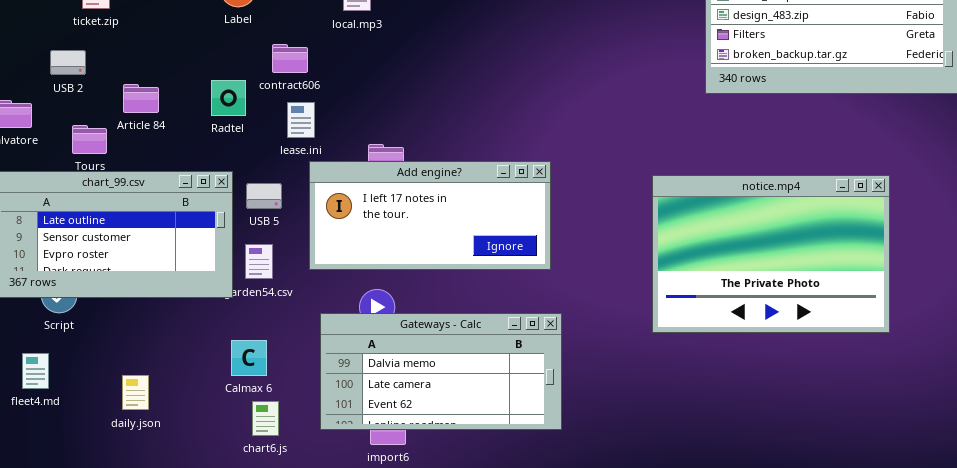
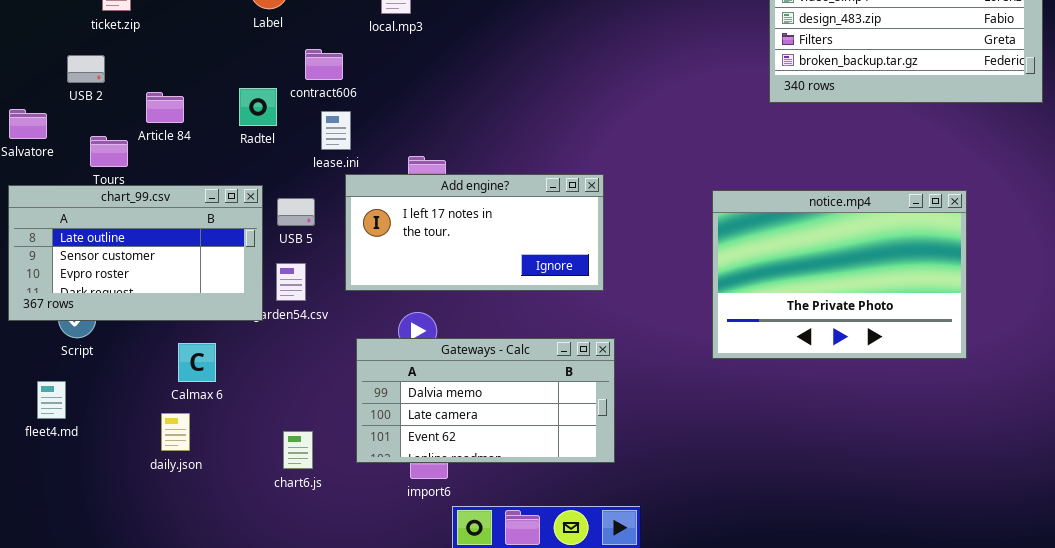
Calmax 6: [231,340,267,376] -> [178,343,216,382], moved
daily.json: [122,375,149,410] -> [161,413,190,451], moved

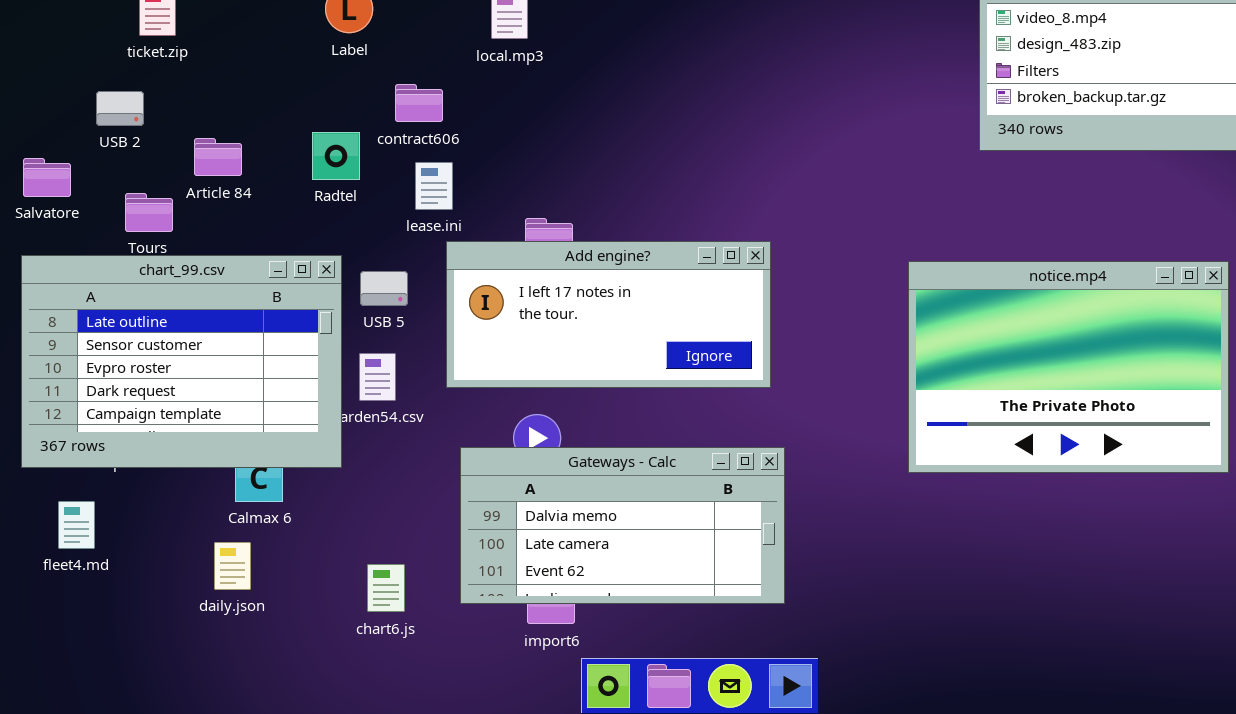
chart_99.csv: [8,185,263,321] -> [21,255,342,468], resized

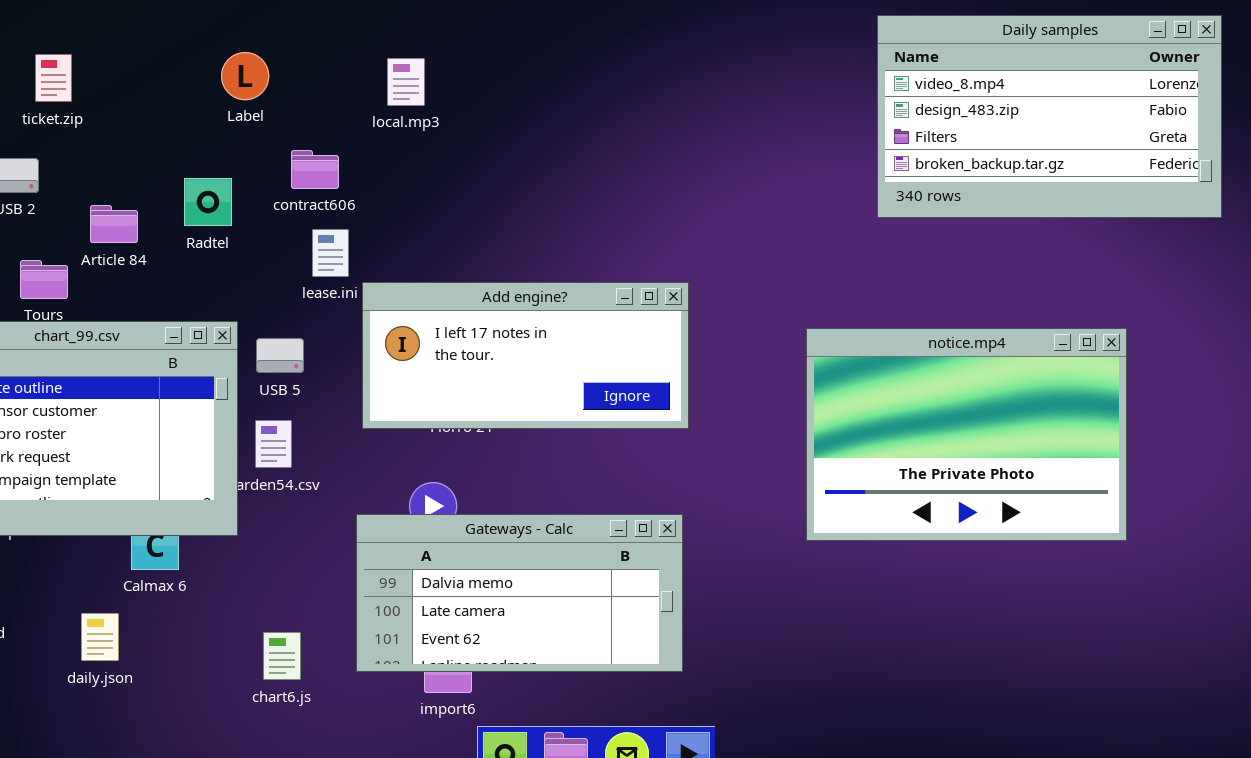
Radtel: [312,132,360,180] -> [184,178,232,226], moved
Add engine?: [446,241,771,388] -> [362,282,689,429], moved
daily.json: [214,542,251,590] -> [81,613,119,661], moved

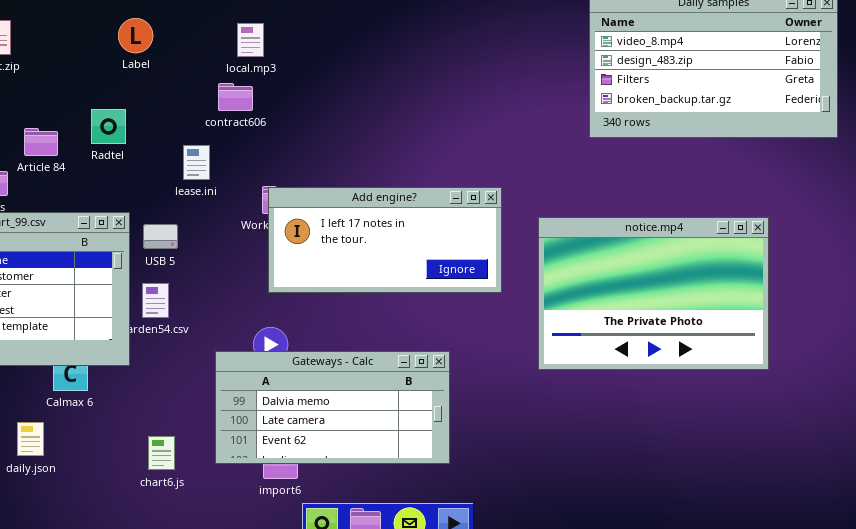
contract606: [291,150,339,189] -> [218,83,253,111], moved
Add engine?: [362,282,689,429] -> [268,187,502,293], moved

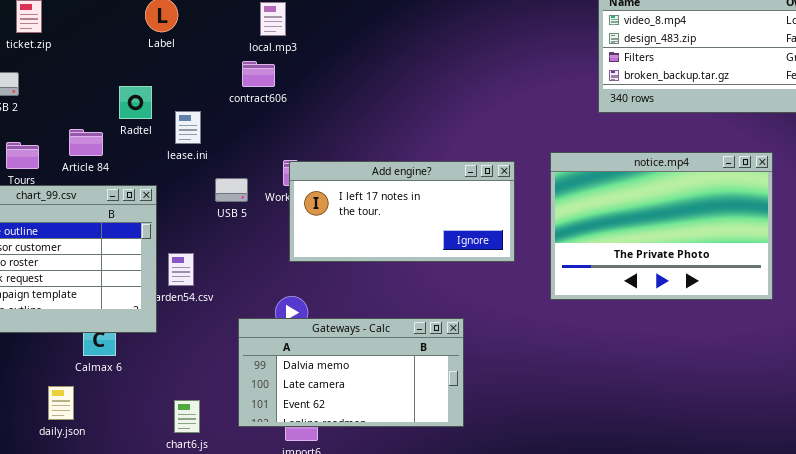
Article 84: [24,128,58,156] -> [69,129,103,156], moved
lease.ini: [183,145,210,180] -> [175,111,201,144], moved
notice.mp4: [538,217,769,370] -> [550,152,773,300], moved
USB 5: [143,224,178,249] -> [215,178,248,202], moved

